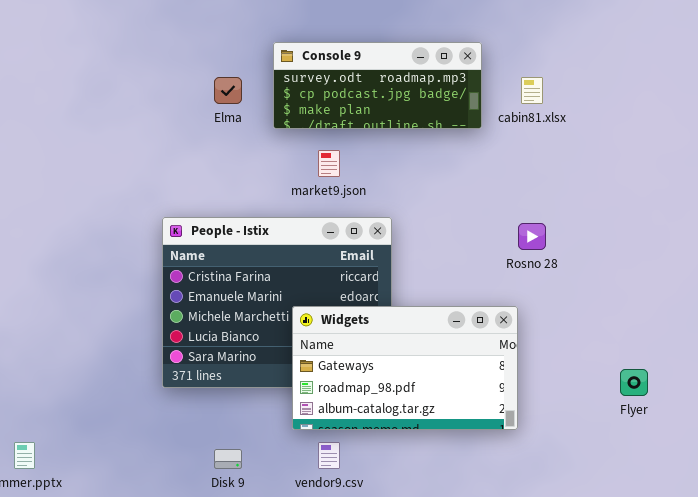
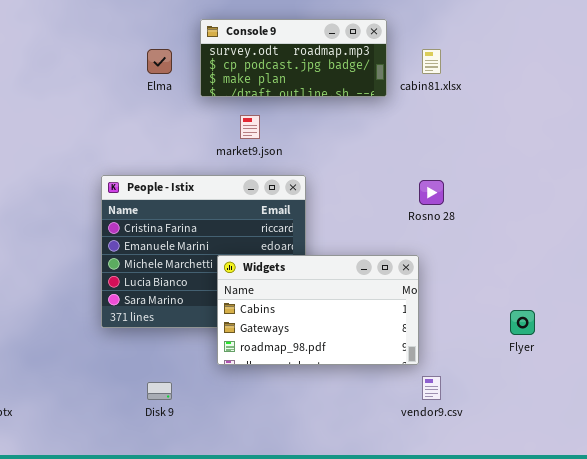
Widgets: [292,306,518,430] -> [217,255,419,365], scrolled up 1 row
vendor9.csv: [318,442,340,469] -> [422,376,441,400], moved

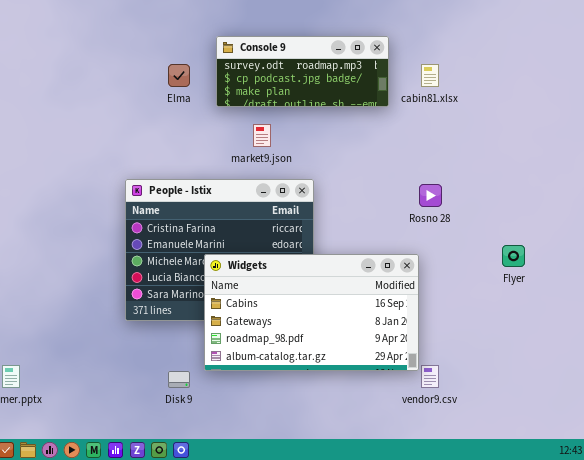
Widgets: [217,255,419,365] -> [204,254,419,371], resized
Flyer: [510,310,535,335] -> [502,245,525,267], moved

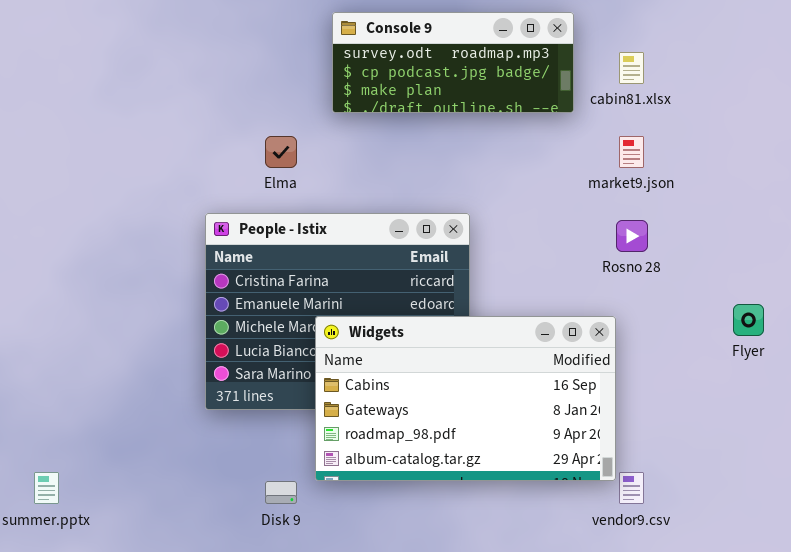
Elma: [168,64,190,87] -> [265,136,297,168], moved
market9.json: [253,124,271,147] -> [619,136,644,168], moved

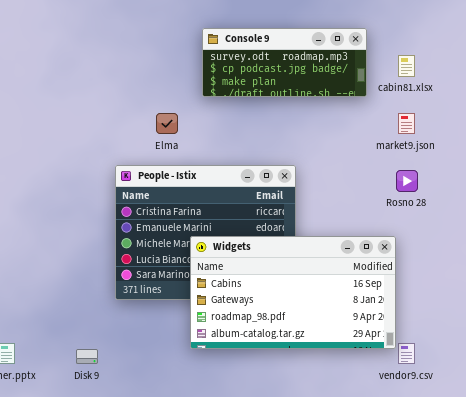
Disk 9: [265,481,297,504] -> [76,349,98,364], moved

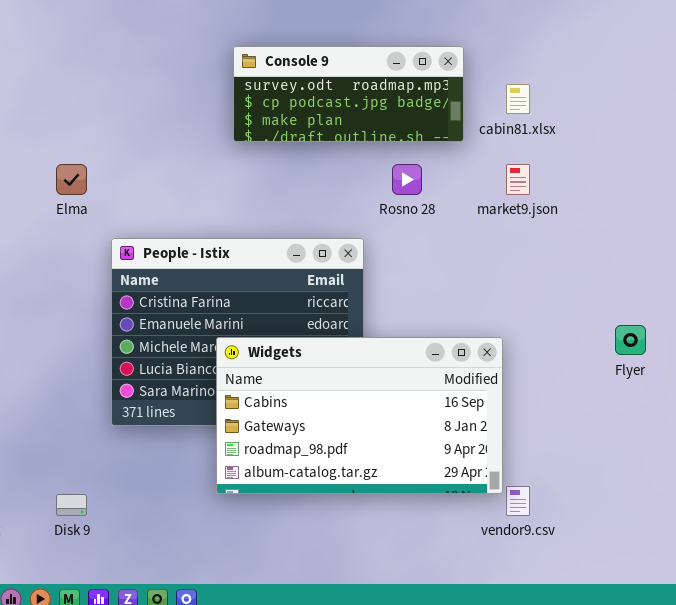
Elma: [156,113,178,134] -> [56,164,87,195], moved
Rosno 28: [396,170,418,192] -> [392,164,422,195], moved

